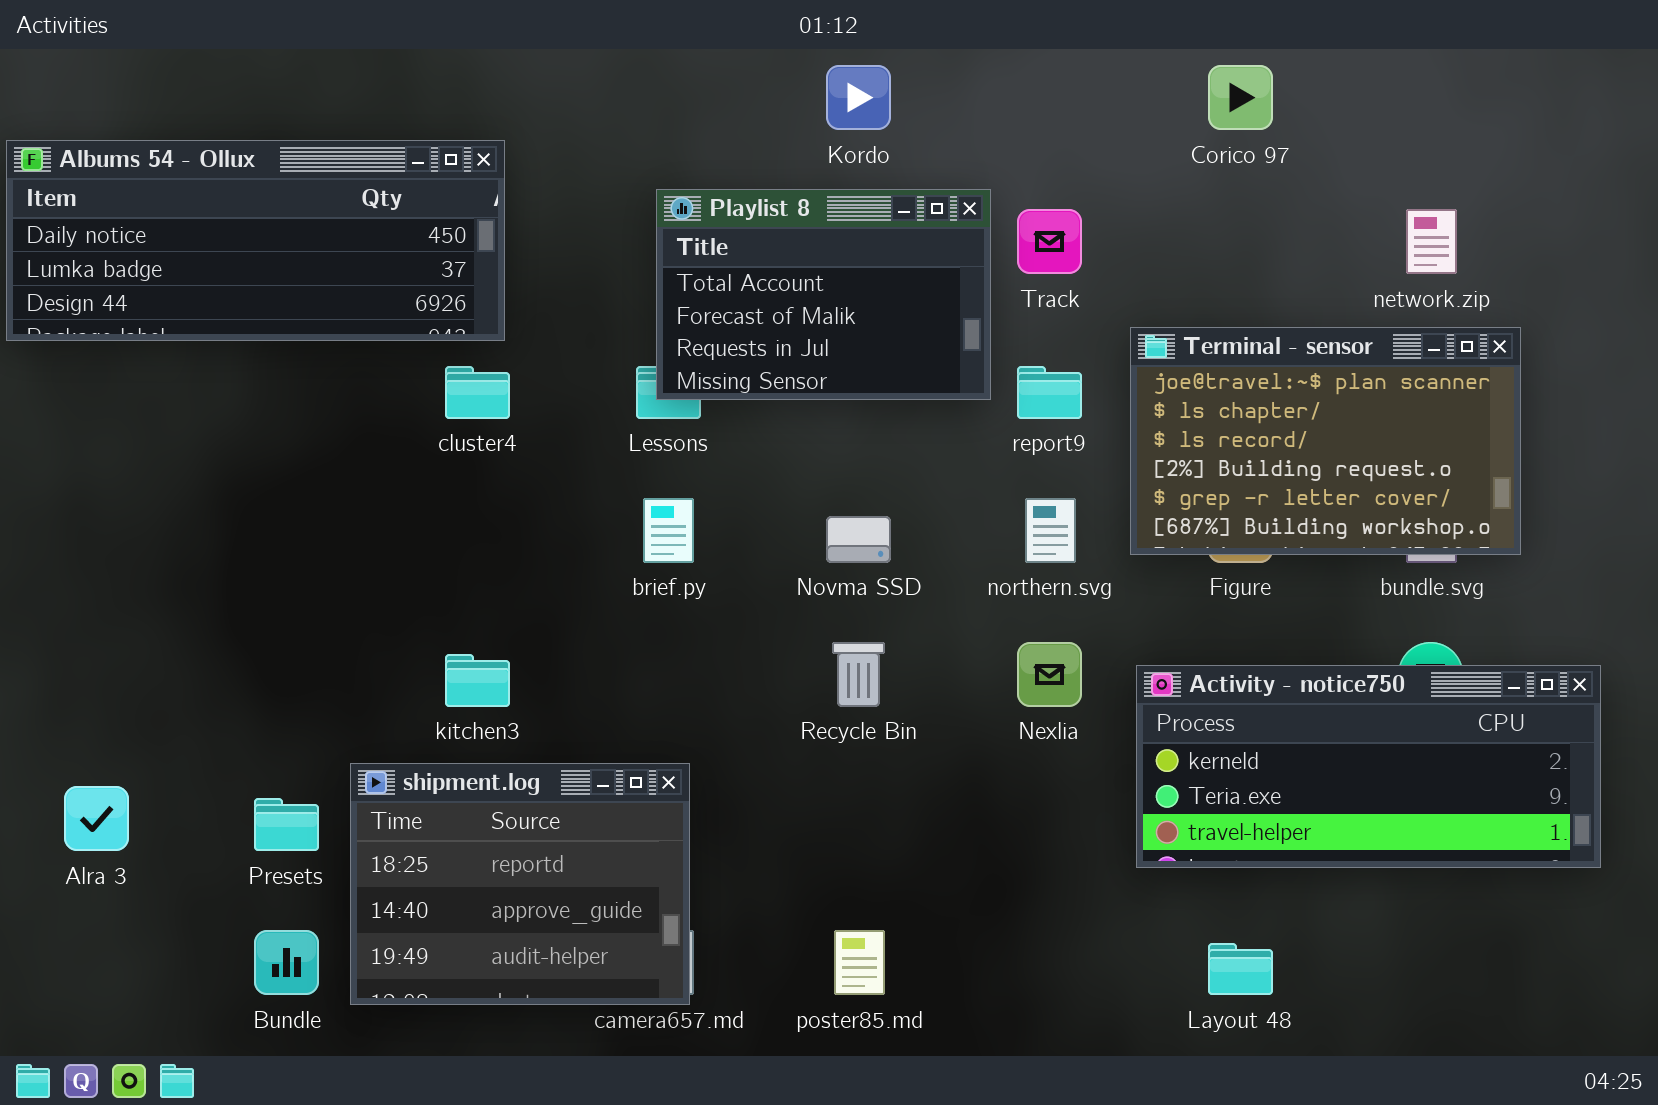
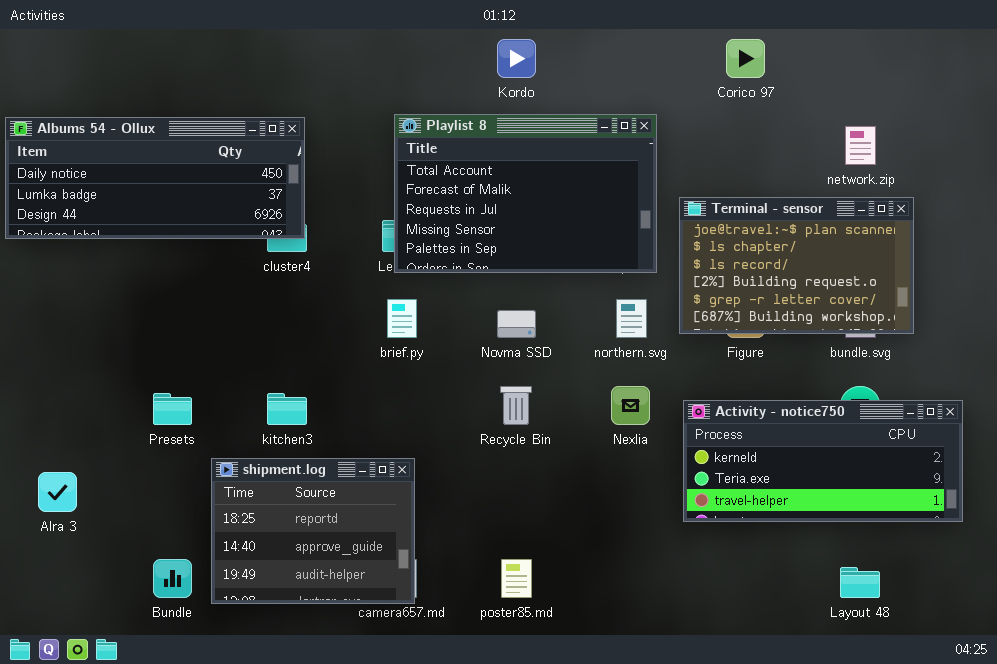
Albums 54 - Ollux: [6,140,505,341] -> [5,117,305,239], moved
Playlist 8: [656,189,991,400] -> [394,114,657,273], resized
Presets: [254,798,319,851] -> [153,393,192,425], moved
Layout 48: [1208,943,1273,995] -> [840,567,880,598], moved

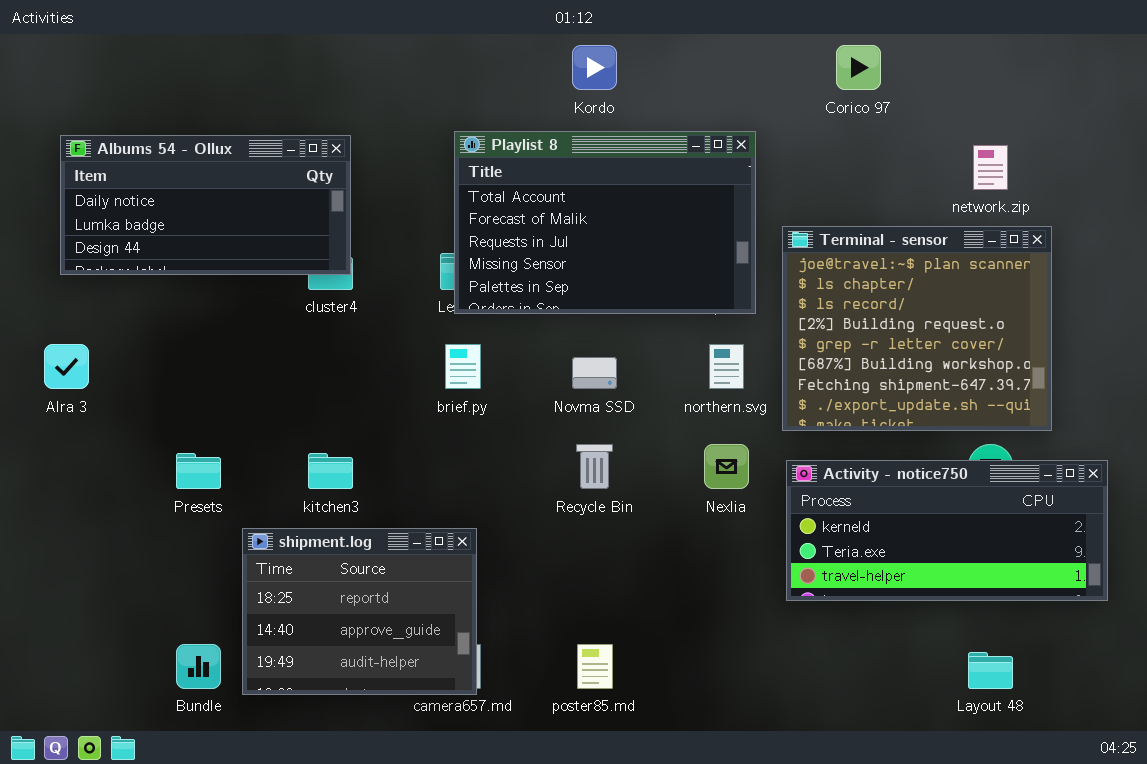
Albums 54 - Ollux: [5,117,305,239] -> [60,135,351,275], resized
Terminal - sensor: [679,197,914,334] -> [782,226,1052,431], resized
Alra 3: [38,472,77,512] -> [44,344,89,389], moved

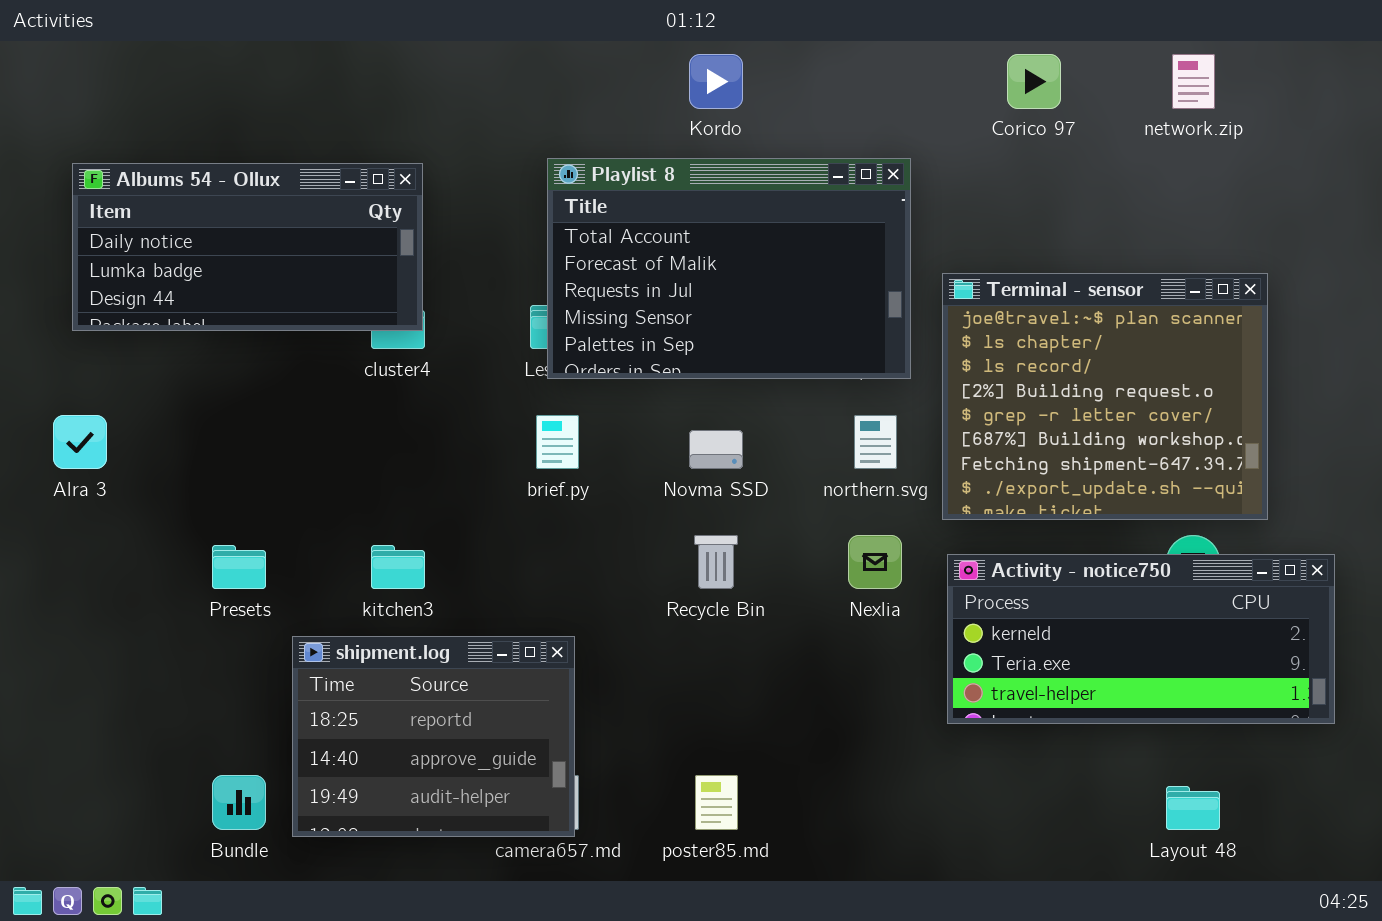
network.zip: [973,145,1008,190] -> [1172,54,1215,109], moved

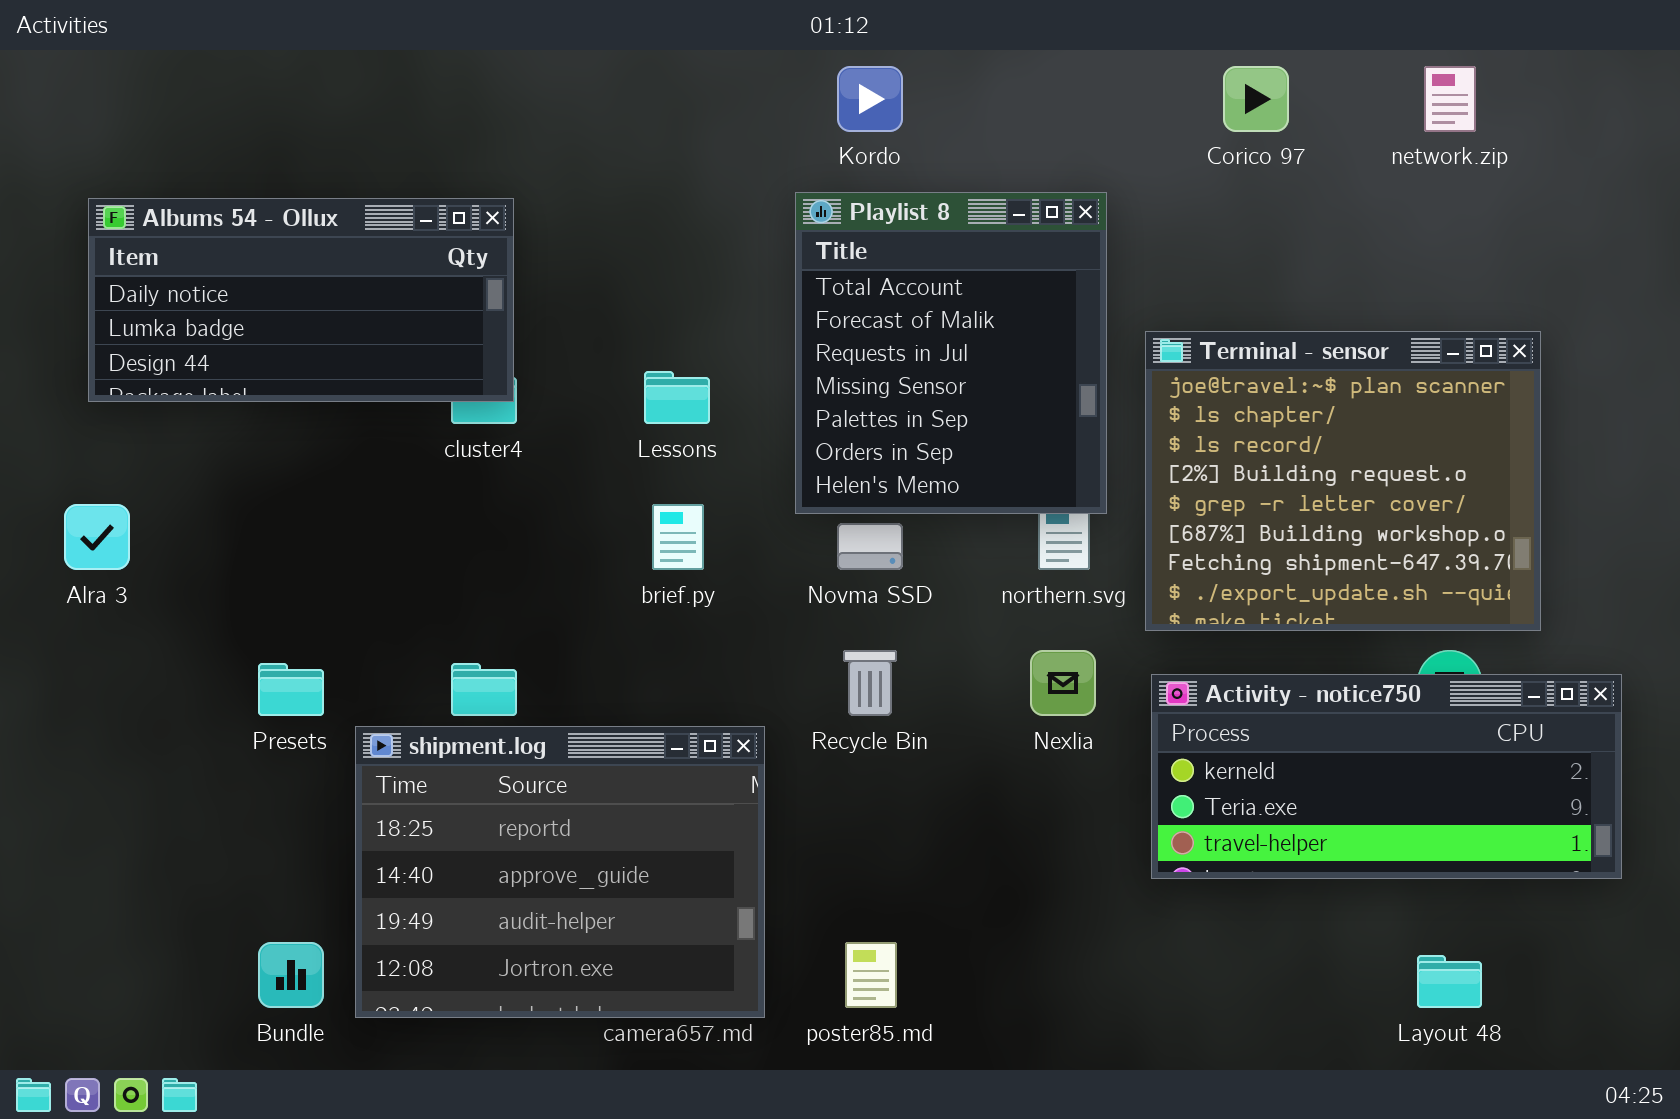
Playlist 8: [547,158,911,379] -> [795,192,1107,514], resized
shipment.log: [292,636,575,837] -> [355,726,765,1018], resized

